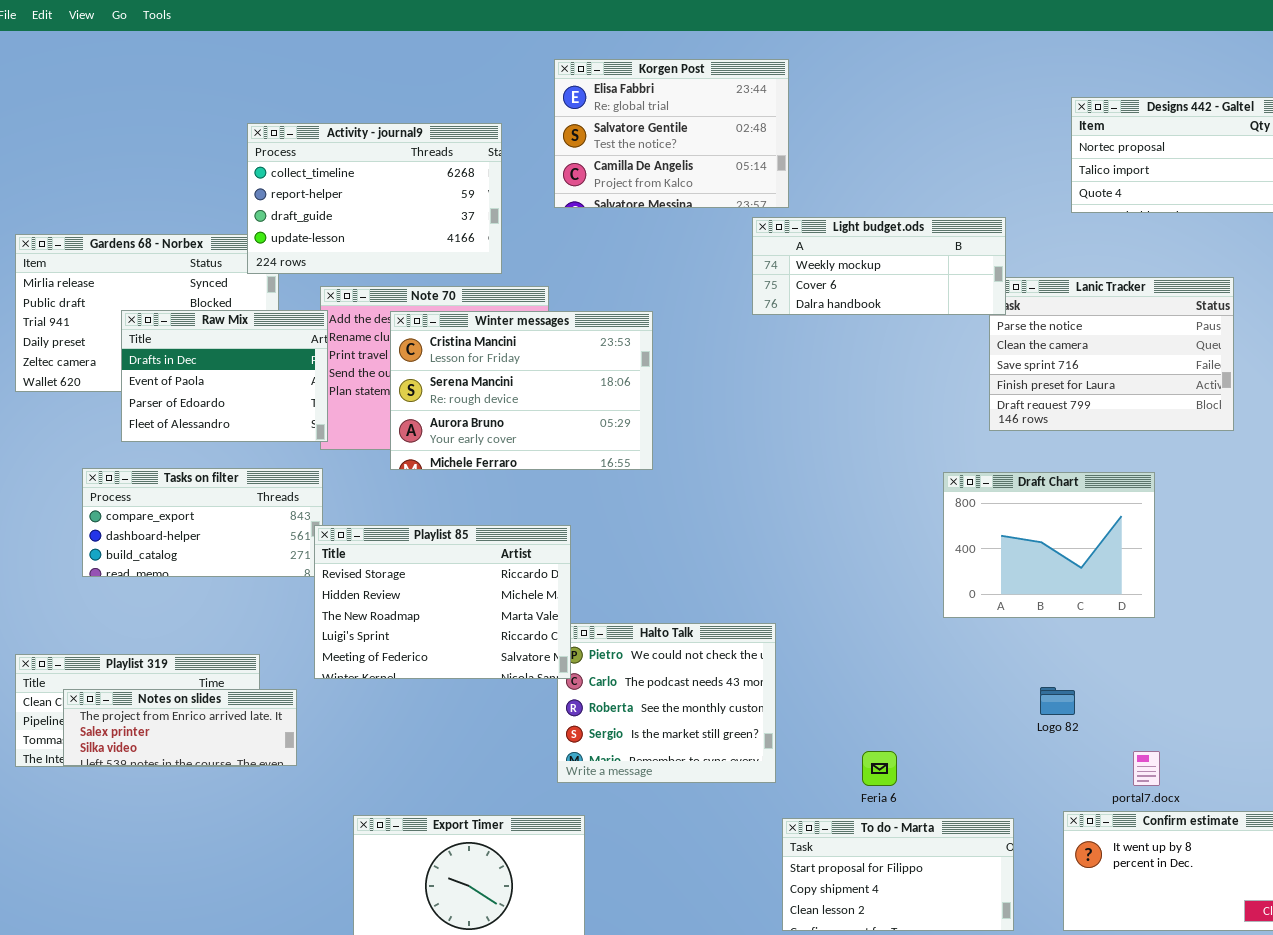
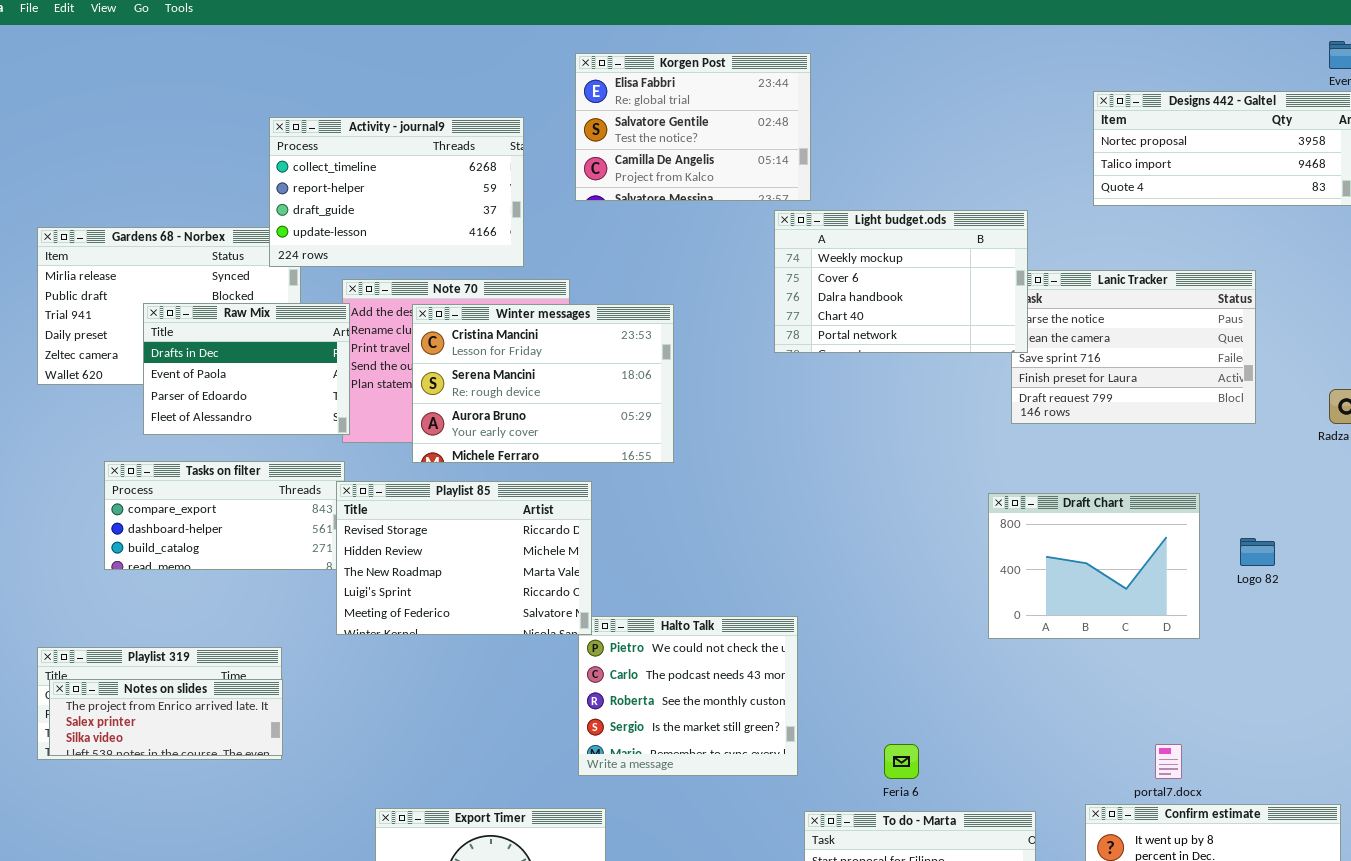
Light budget.ods: [752,217,1006,315] -> [774,210,1028,353], resized
Draft Chart: [943,472,1155,618] -> [988,493,1200,639], moved
Playlist 85: [314,525,571,679] -> [336,481,592,635], moved
Logo 82: [1040,687,1075,715] -> [1240,538,1275,566], moved
Notes on slides: [63,689,297,766] -> [49,679,283,756], moved

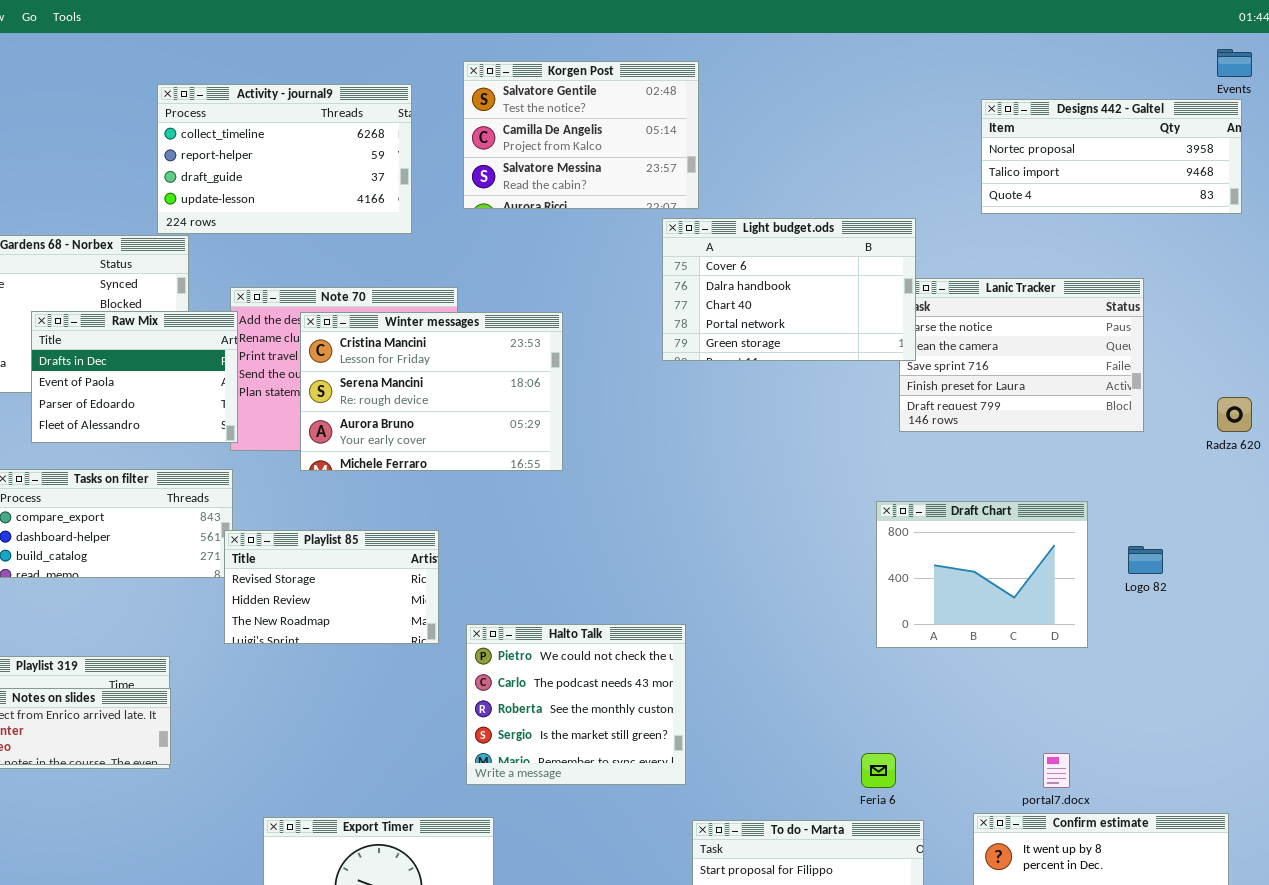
Korgen Post: [575,53,811,201] -> [463,61,699,209], scrolled down 1 row
Activity - journal9: [269,117,524,267] -> [157,84,412,234], moved
Light budget.ods: [774,210,1028,353] -> [662,218,916,361], scrolled down 1 row
Playlist 85: [336,481,592,635] -> [224,530,439,644], resized
Feria 6: [884,744,919,779] -> [861,753,896,788], moved

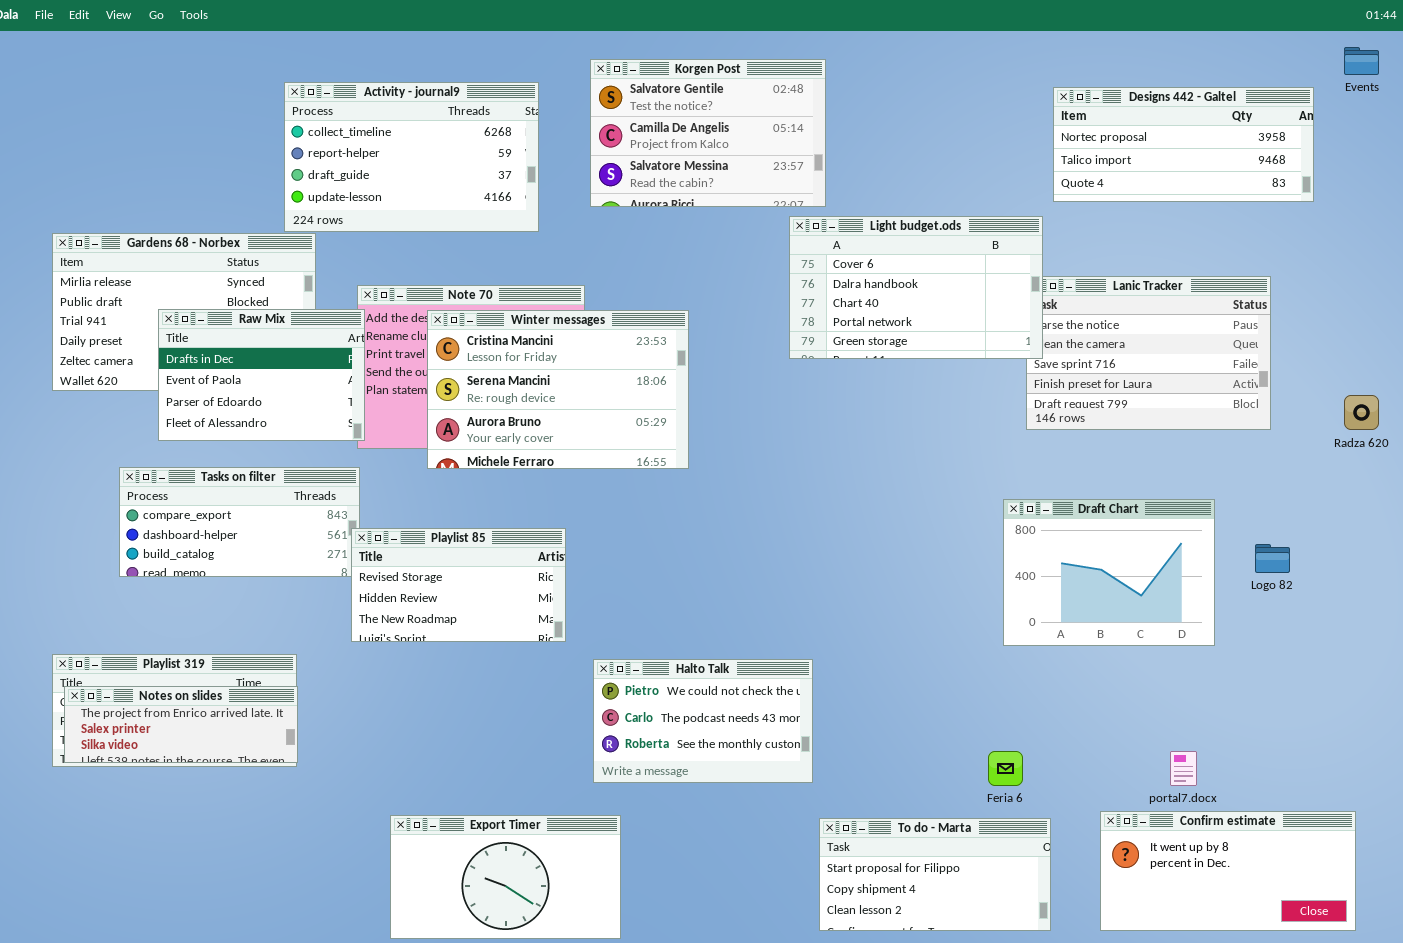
Designs 442 - Galtel: [981,99,1242,214] -> [1053,87,1314,202], moved
Halto Talk: [466,624,686,785] -> [593,659,813,783], resized

